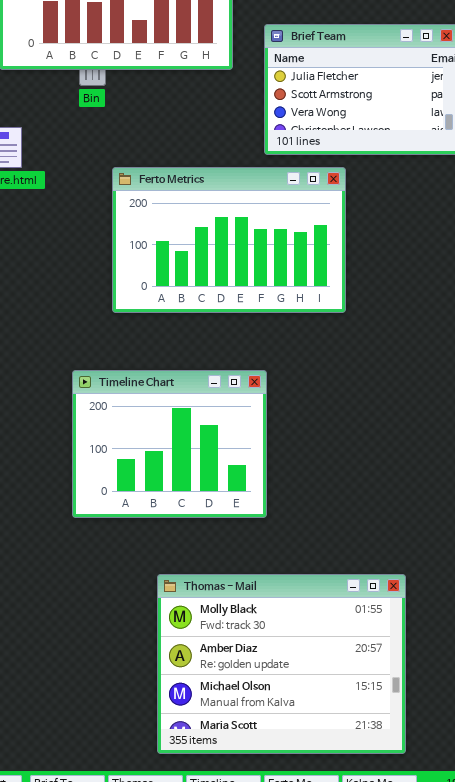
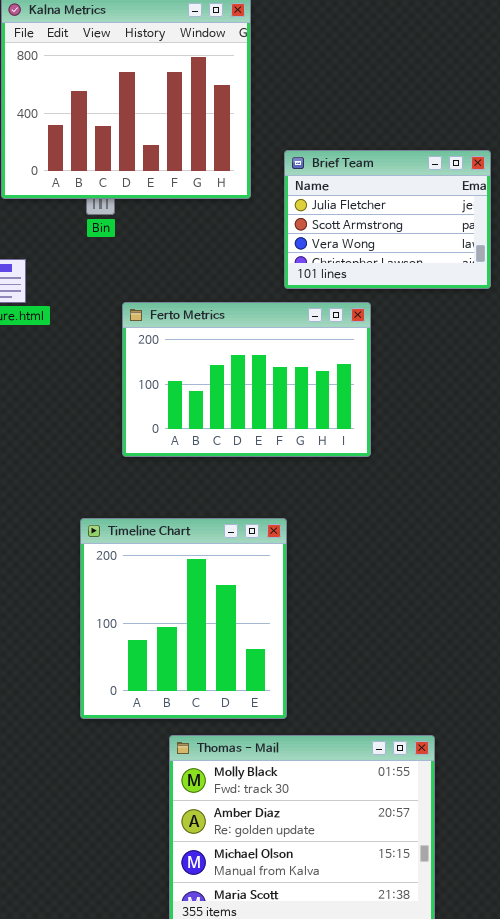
Timeline Chart: [72,370,267,518] -> [80,518,287,719], resized

